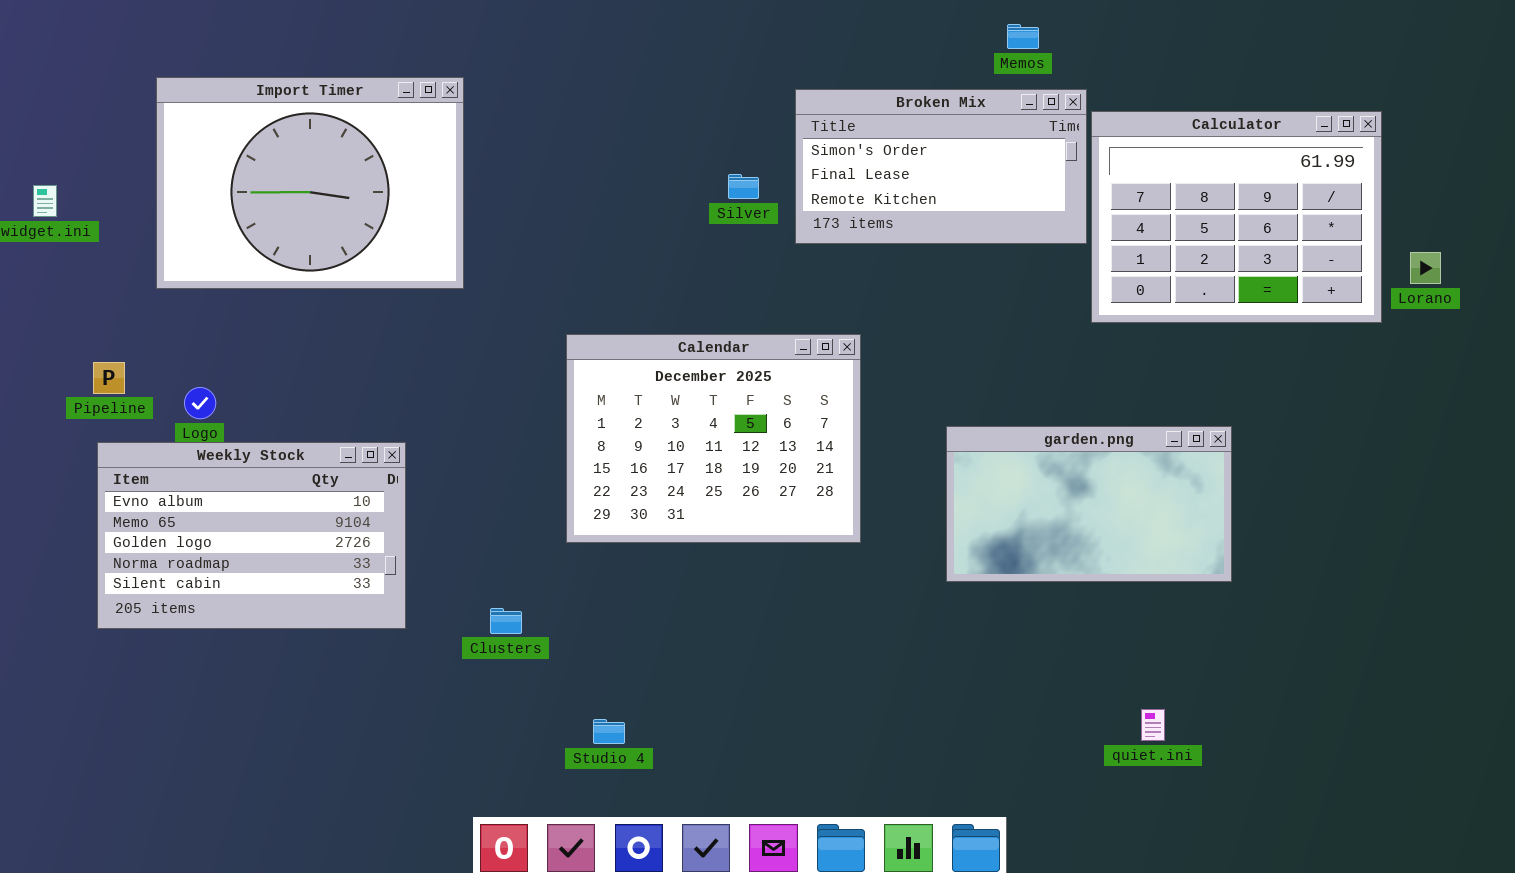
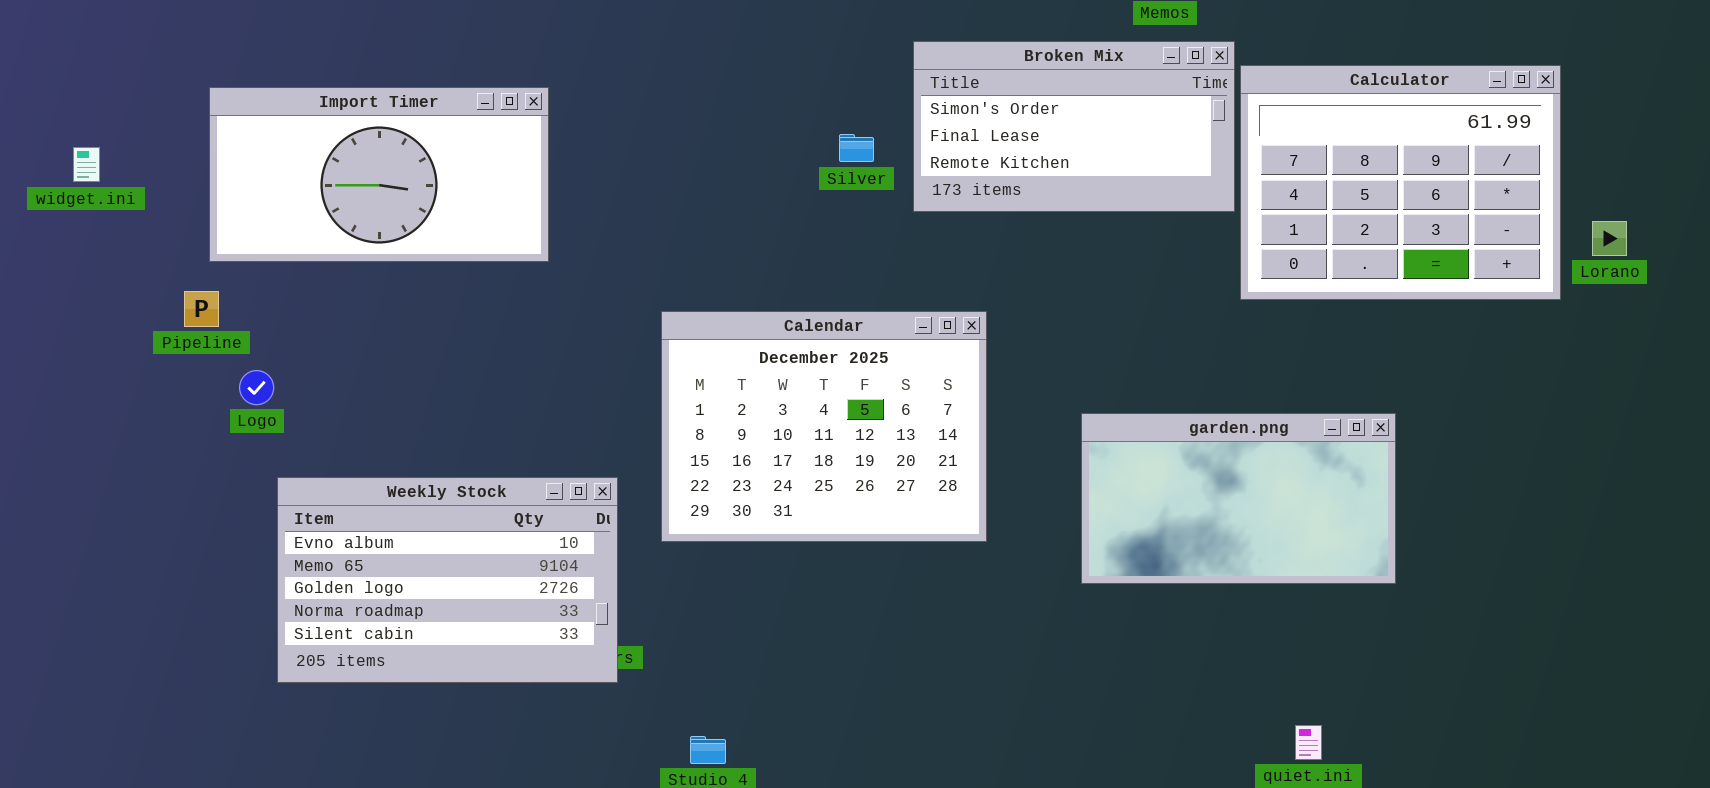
Import Timer: [156,77,464,289] -> [209,87,549,262], resized
Pipeline: [93,362,125,394] -> [184,291,219,327], moved
Weekly Stock: [97,442,406,629] -> [277,477,618,683], moved

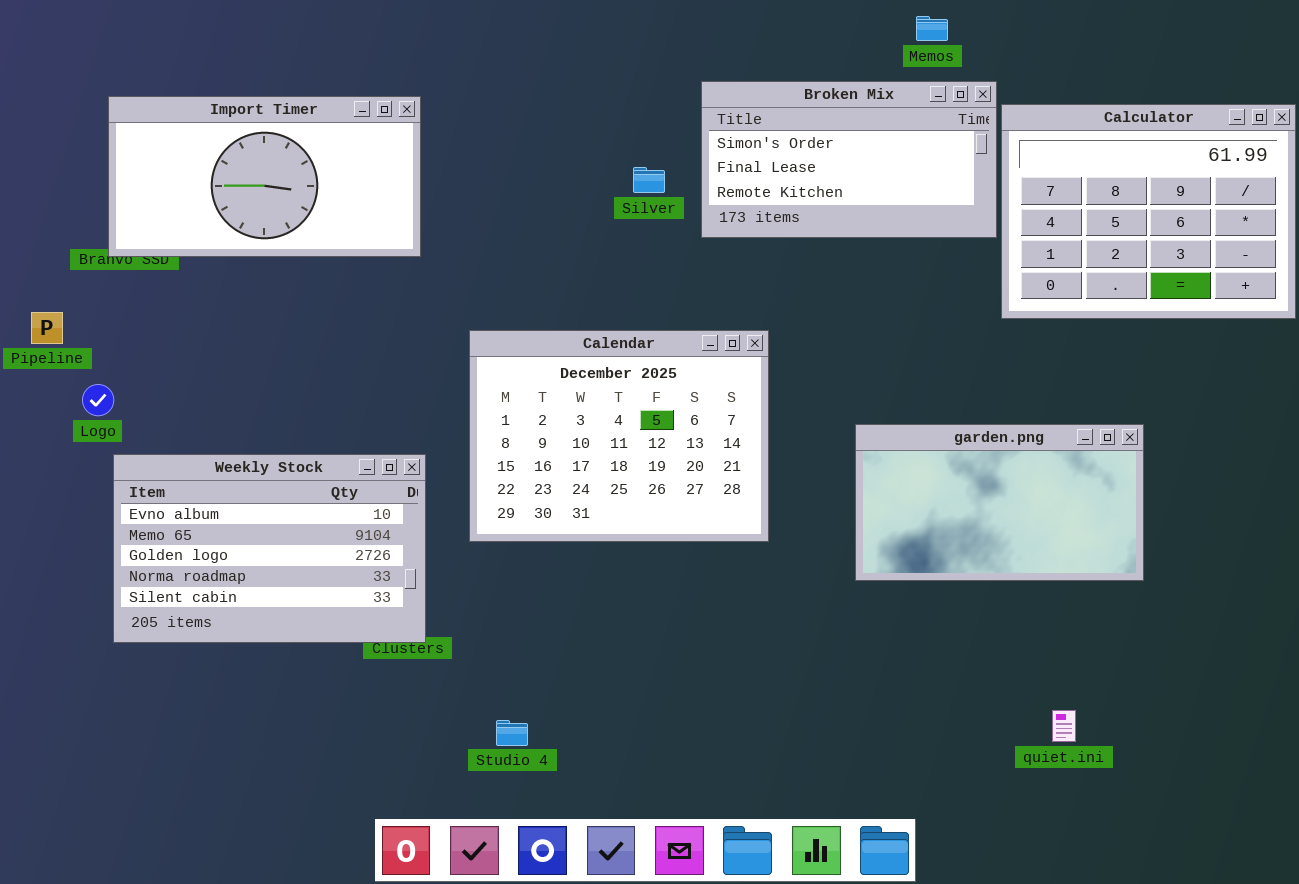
Import Timer: [209,87,549,262] -> [108,96,421,257], moved
Weekly Stock: [277,477,618,683] -> [113,454,426,643], moved

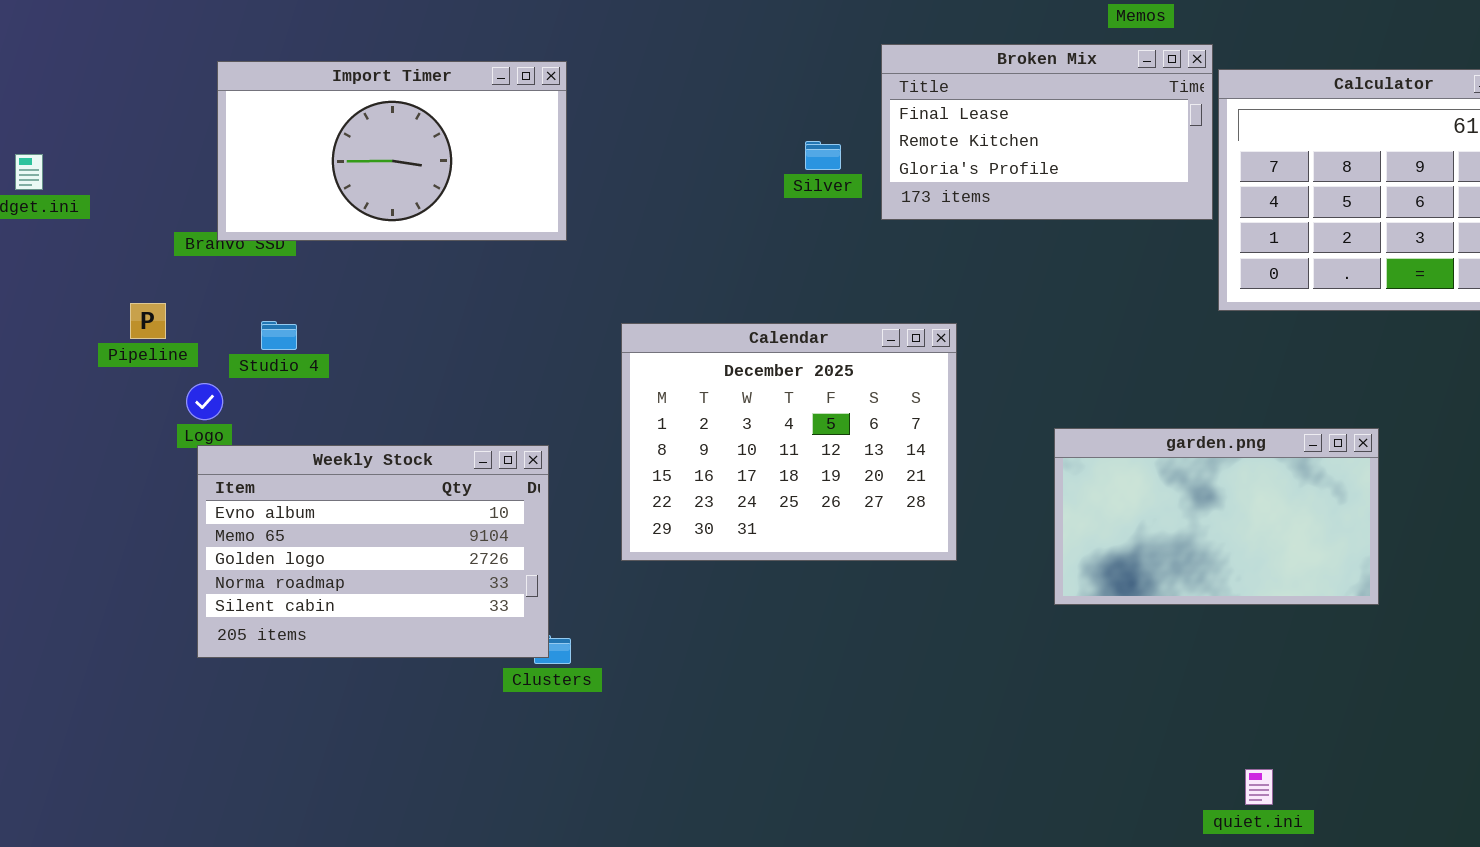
Broken Mix: [701,81,997,238] -> [881,44,1213,220], scrolled down 1 row
Weekly Stock: [113,454,426,643] -> [197,445,549,658], moved
quiet.ini: [1052,710,1076,742] -> [1245,769,1273,805], moved
Studio 4: [496,720,528,746] -> [261,321,297,350], moved

